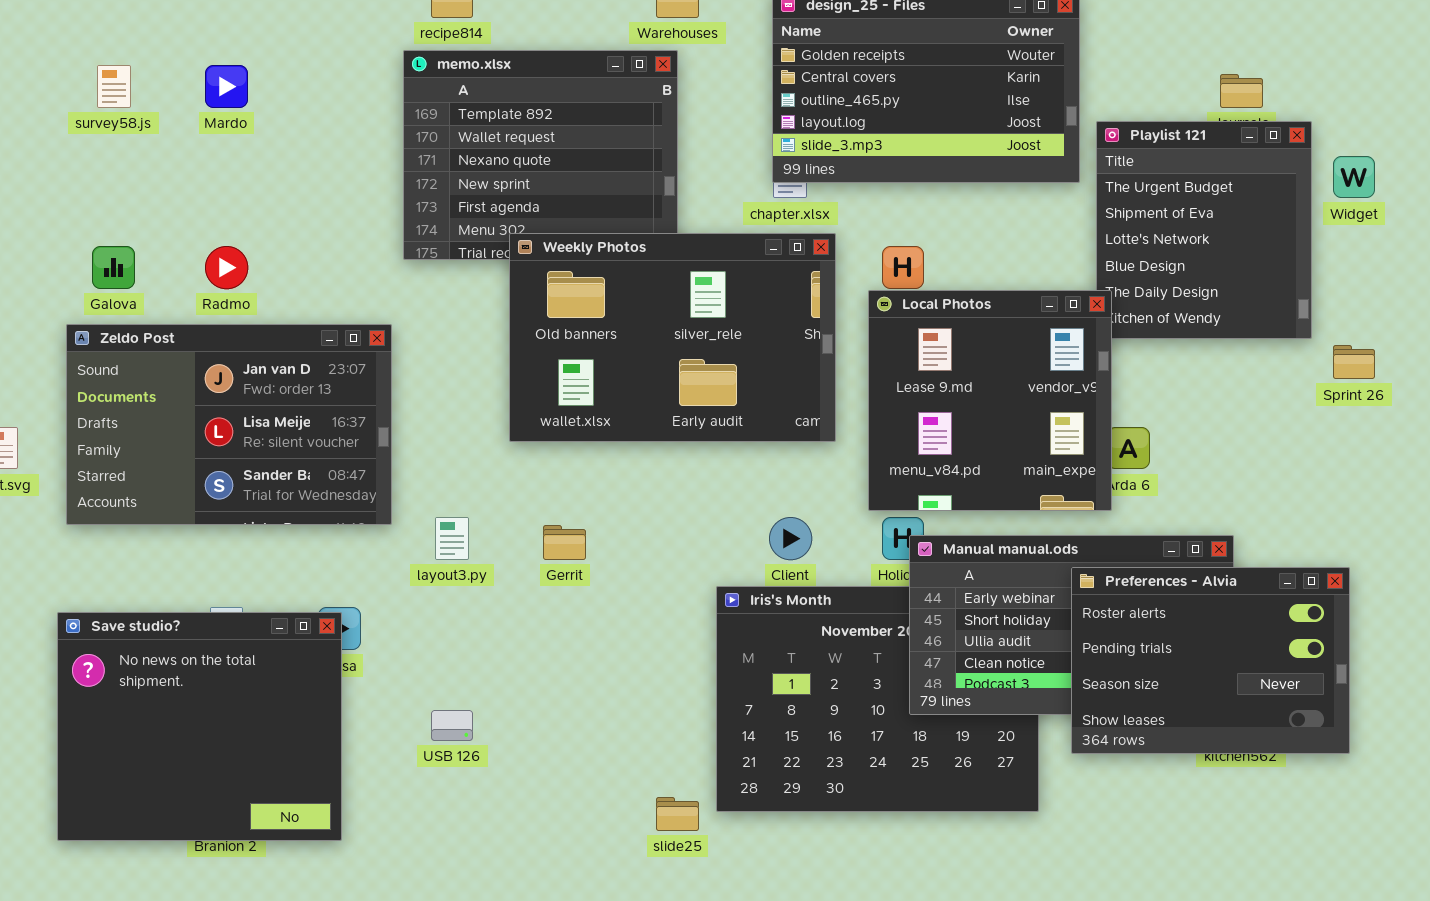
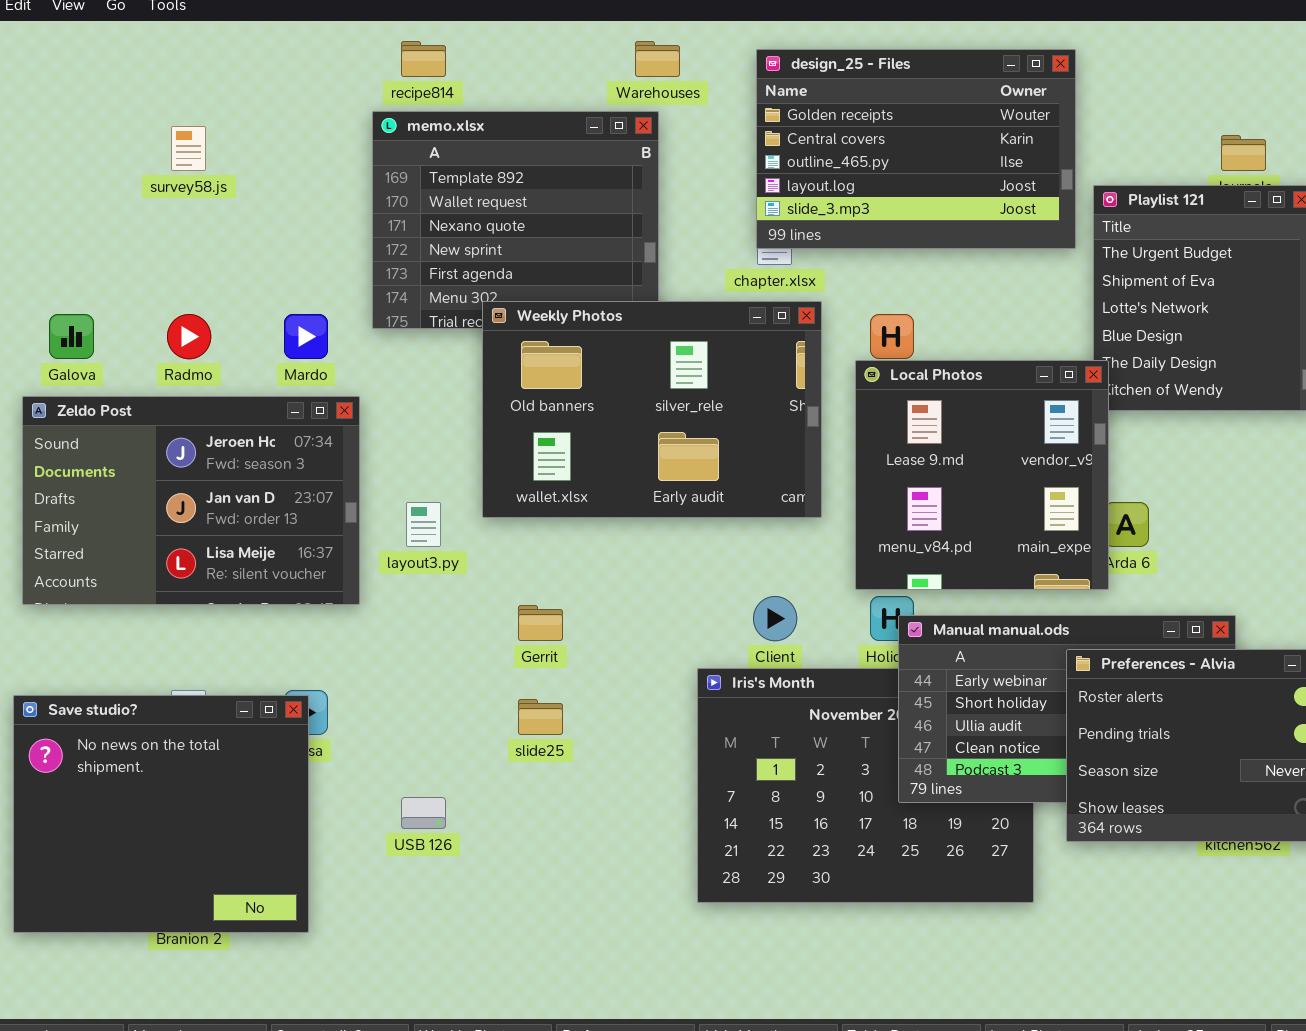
survey58.js: [97,65,131,108] -> [171,126,206,171], moved
Mardo: [205,65,248,108] -> [284,314,328,359], moved
Zeldo Post: [66,324,392,525] -> [22,396,360,605], scrolled up 1 row
layout3.py: [435,517,469,560] -> [406,502,441,547], moved
slide25: [656,797,699,831] -> [518,699,563,735], moved

